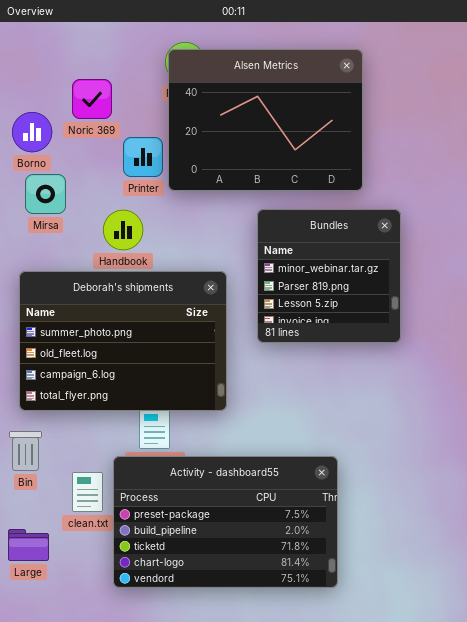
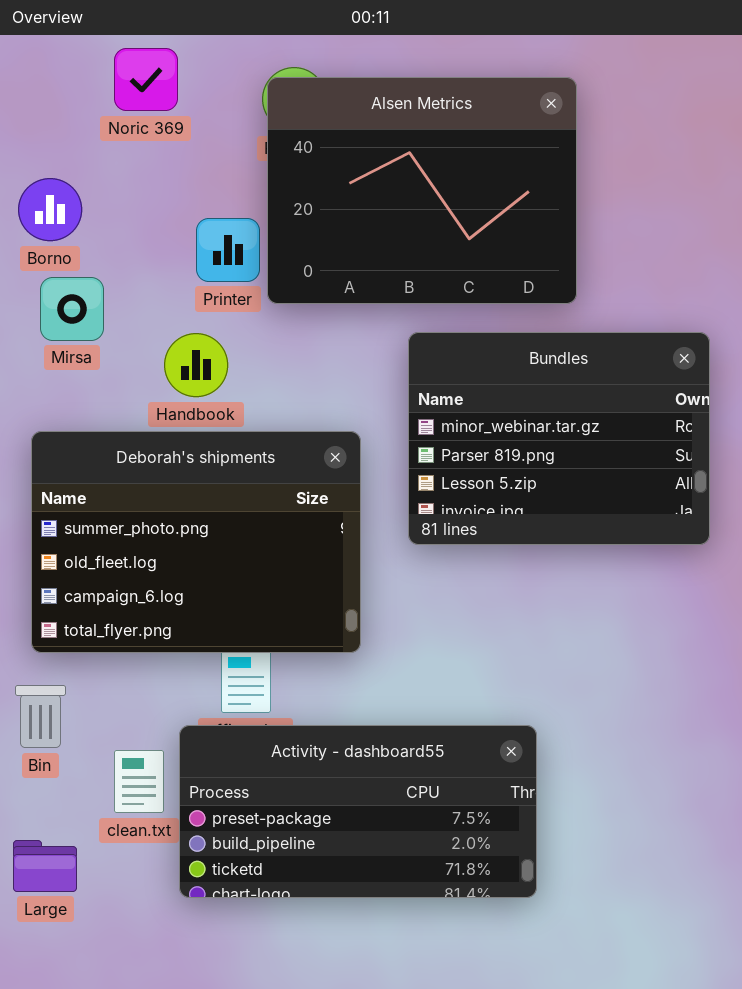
Noric 369: [72,79,112,119] -> [114,48,178,111], moved
Bundles: [257,209,401,343] -> [408,332,710,545], resized
Activity - dashboard55: [113,456,338,588] -> [179,725,537,898], resized

